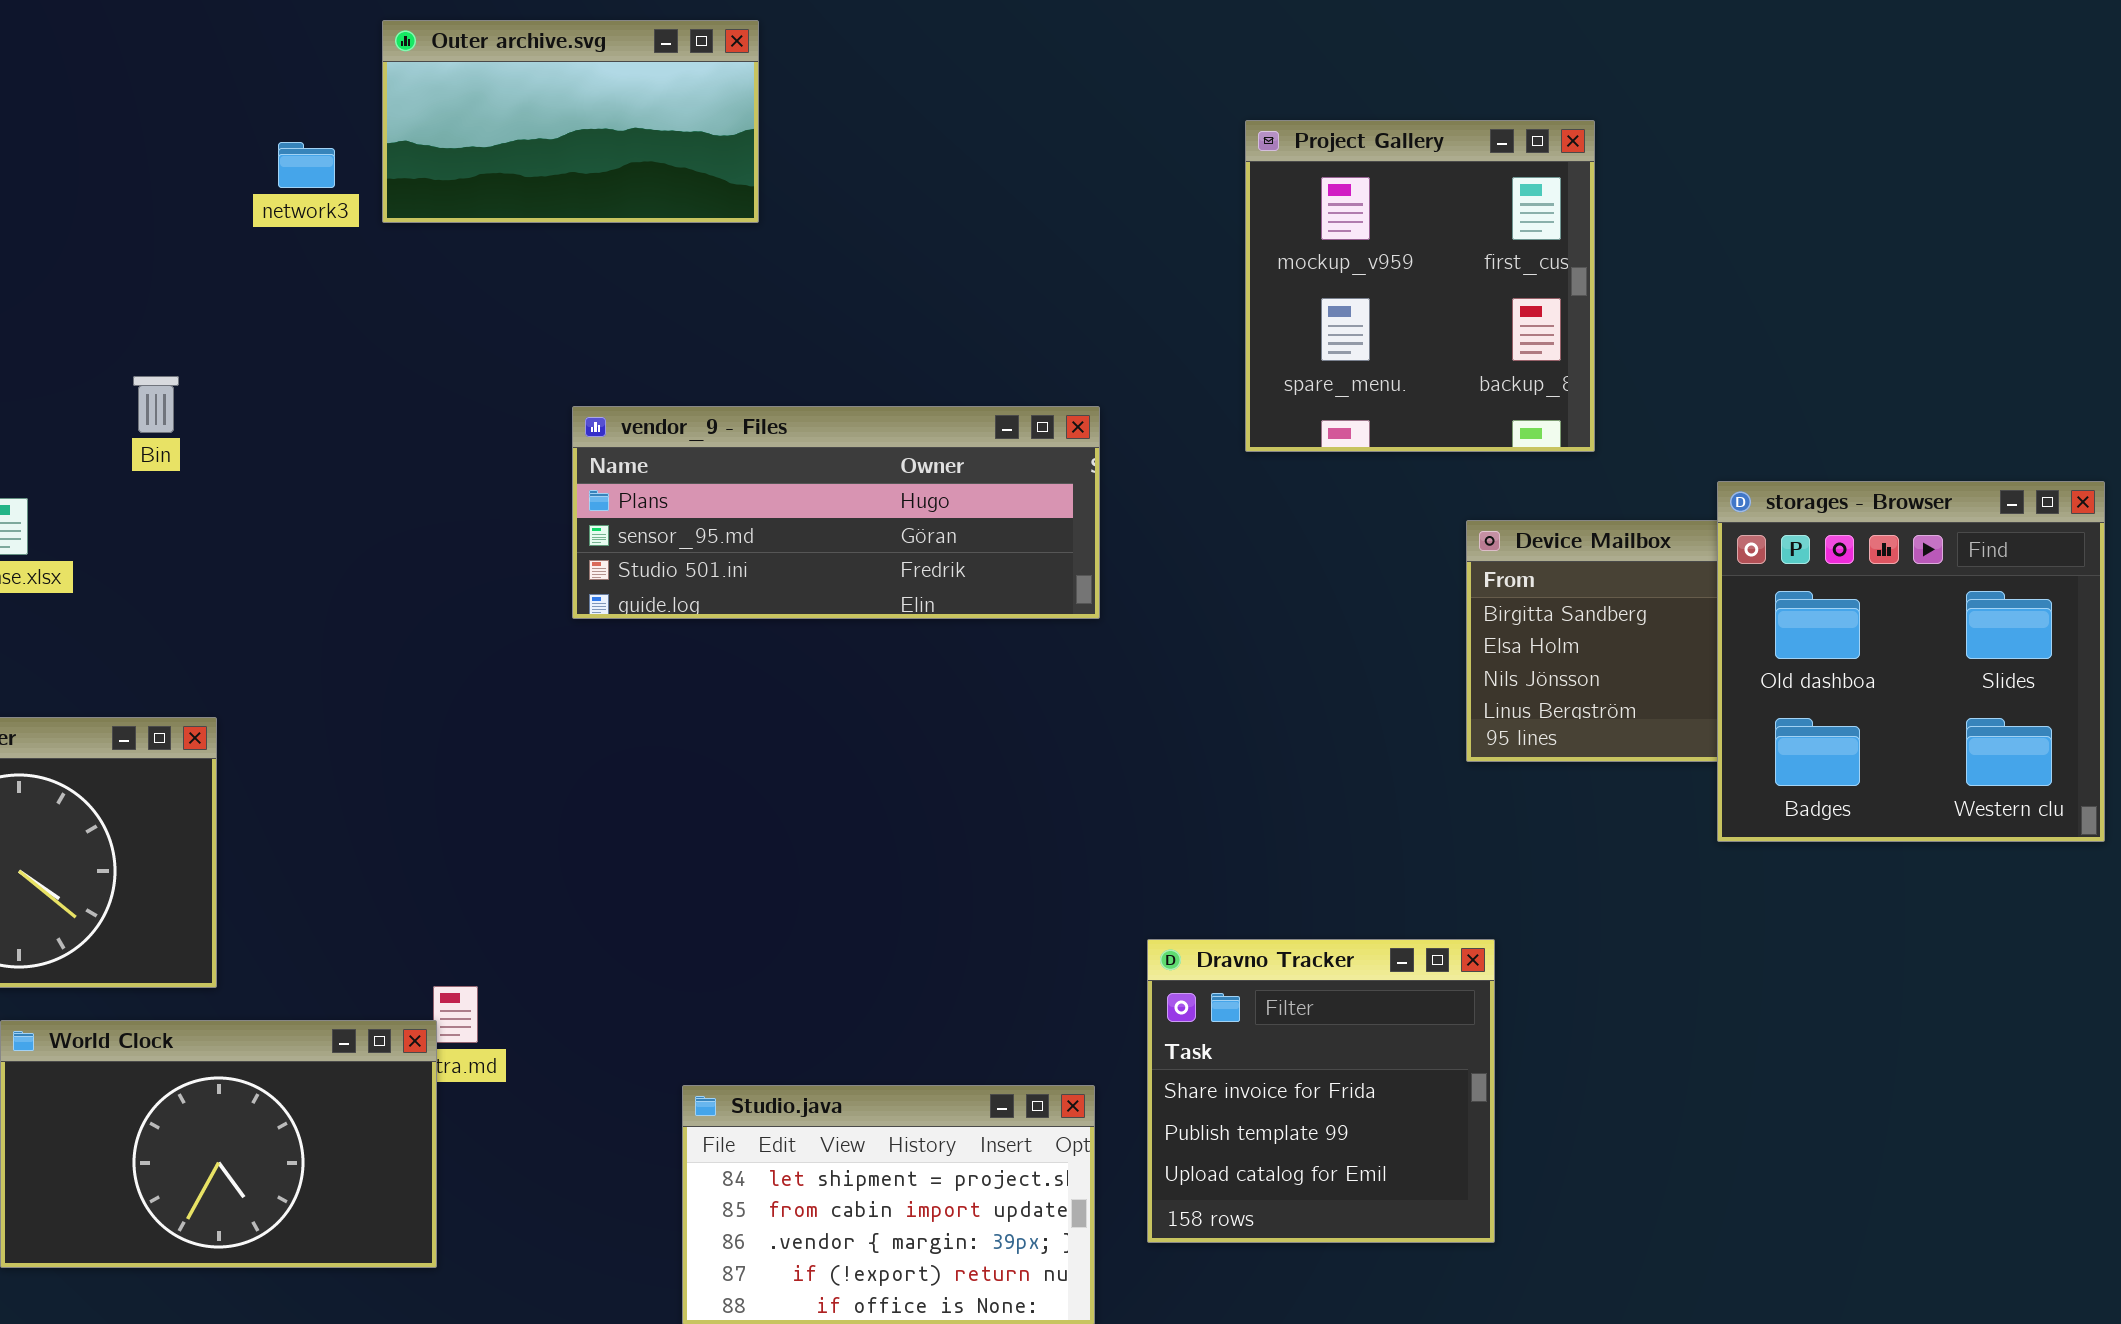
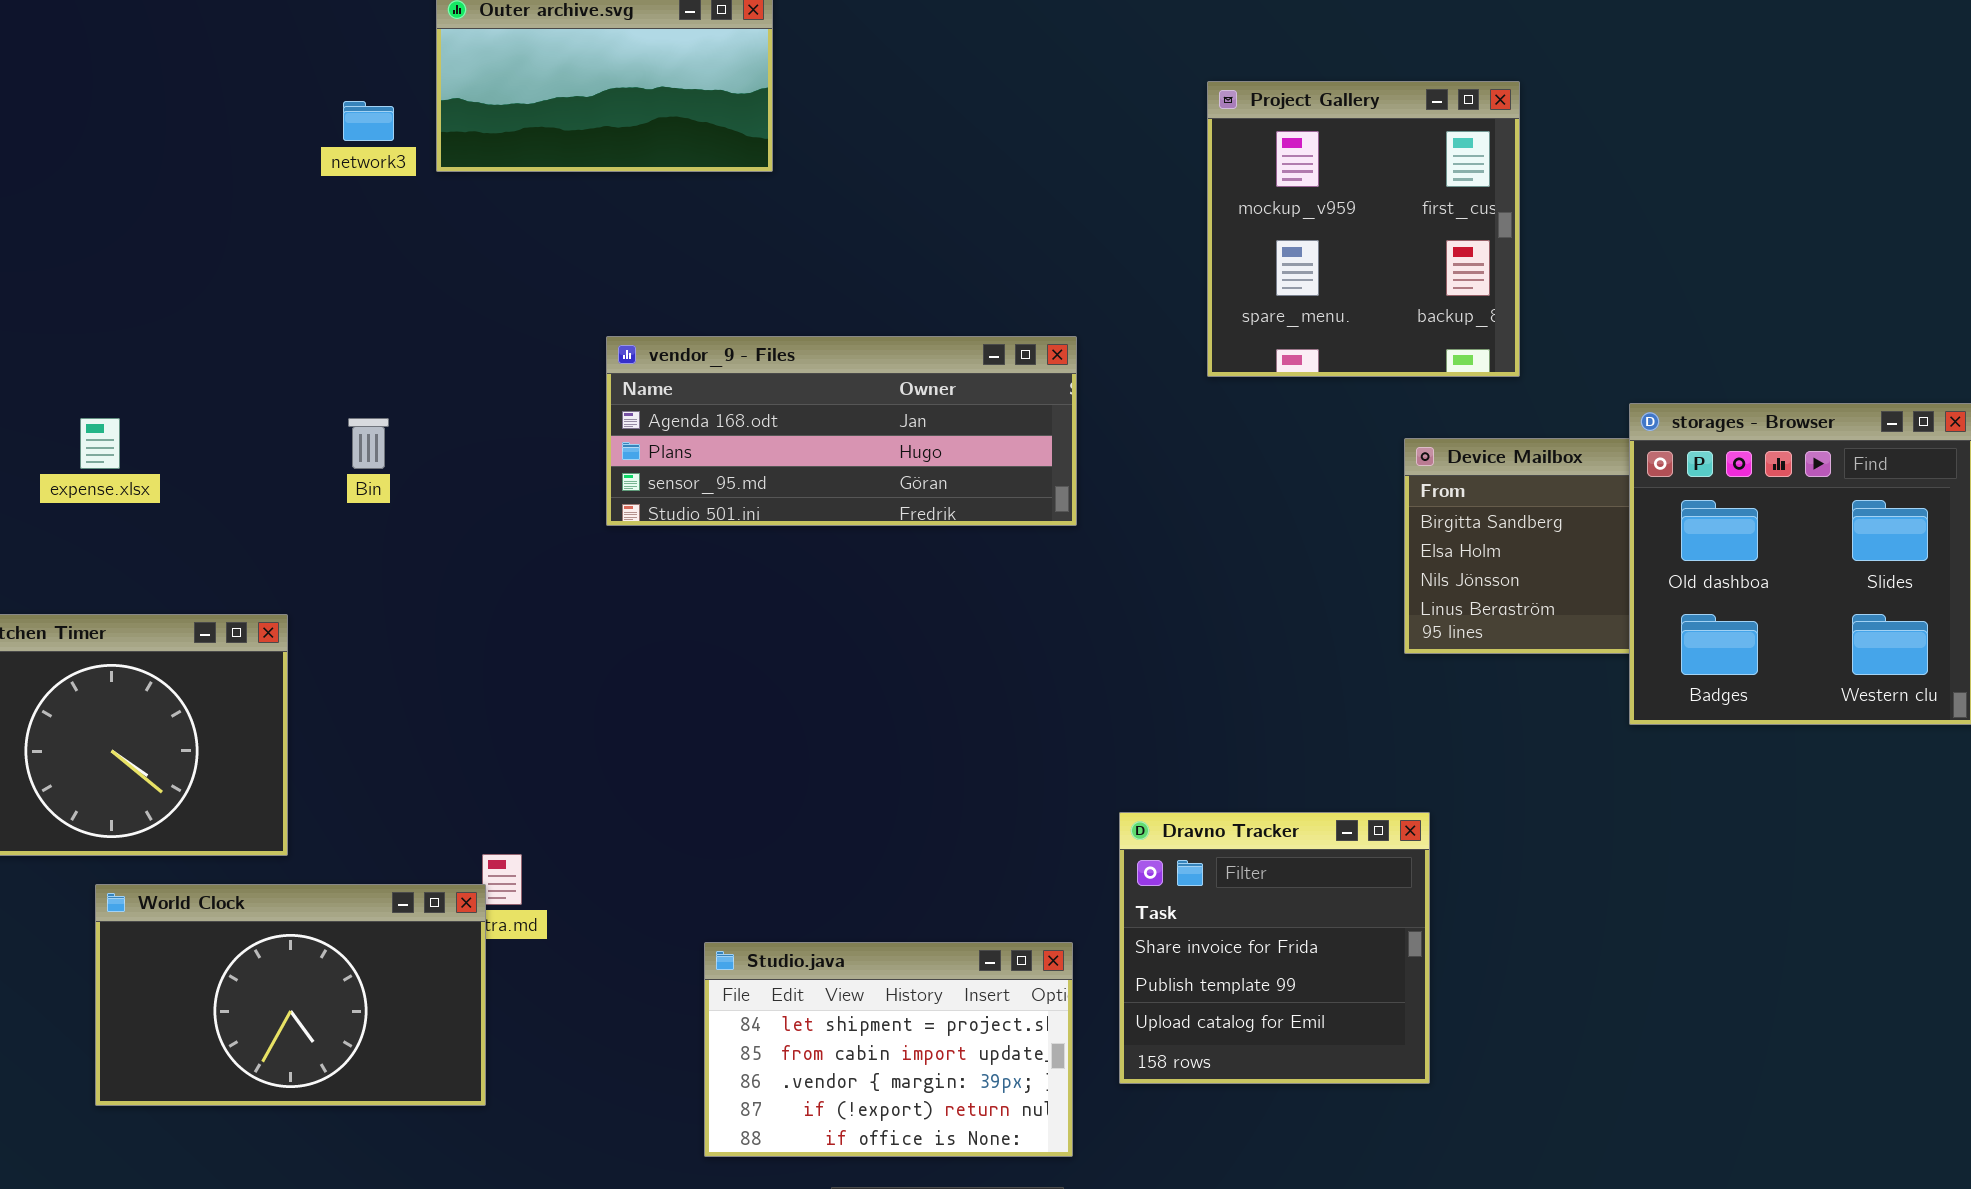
Bin: [133,376,179,433] -> [348,418,389,469], moved
vendor_9 - Files: [572,406,1100,619] -> [606,336,1077,526], scrolled up 1 row

